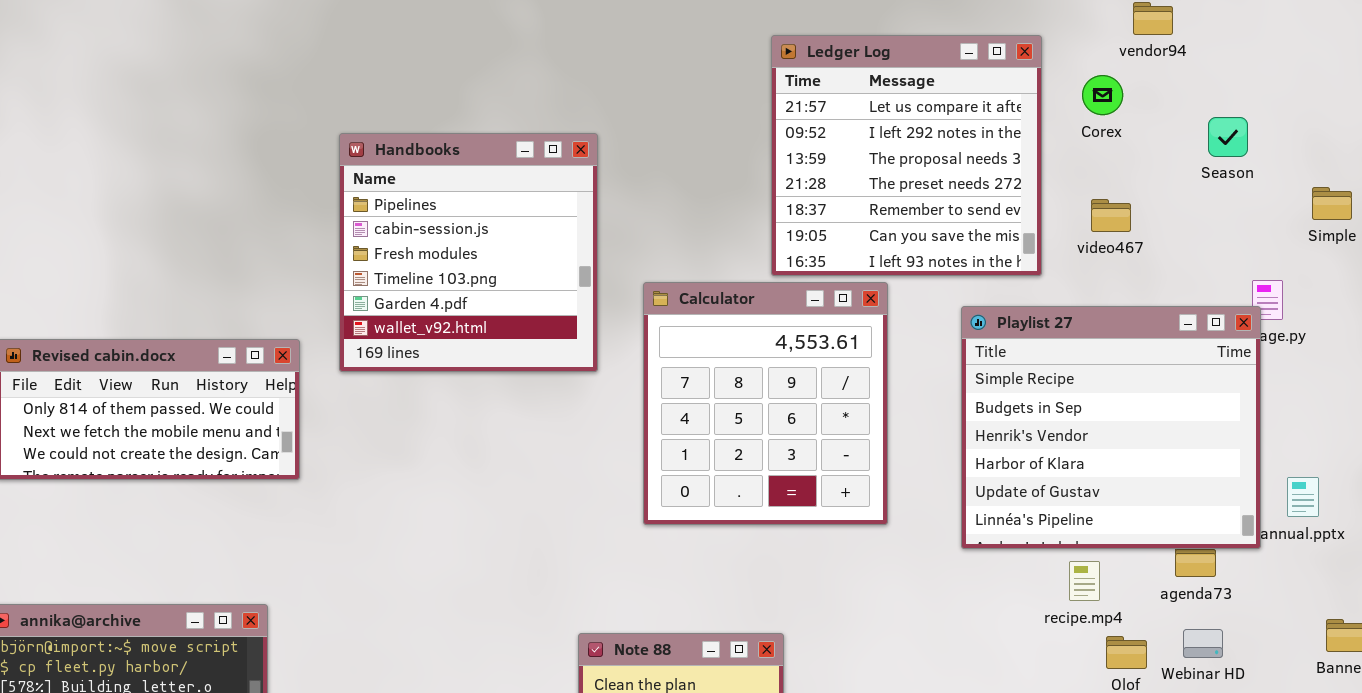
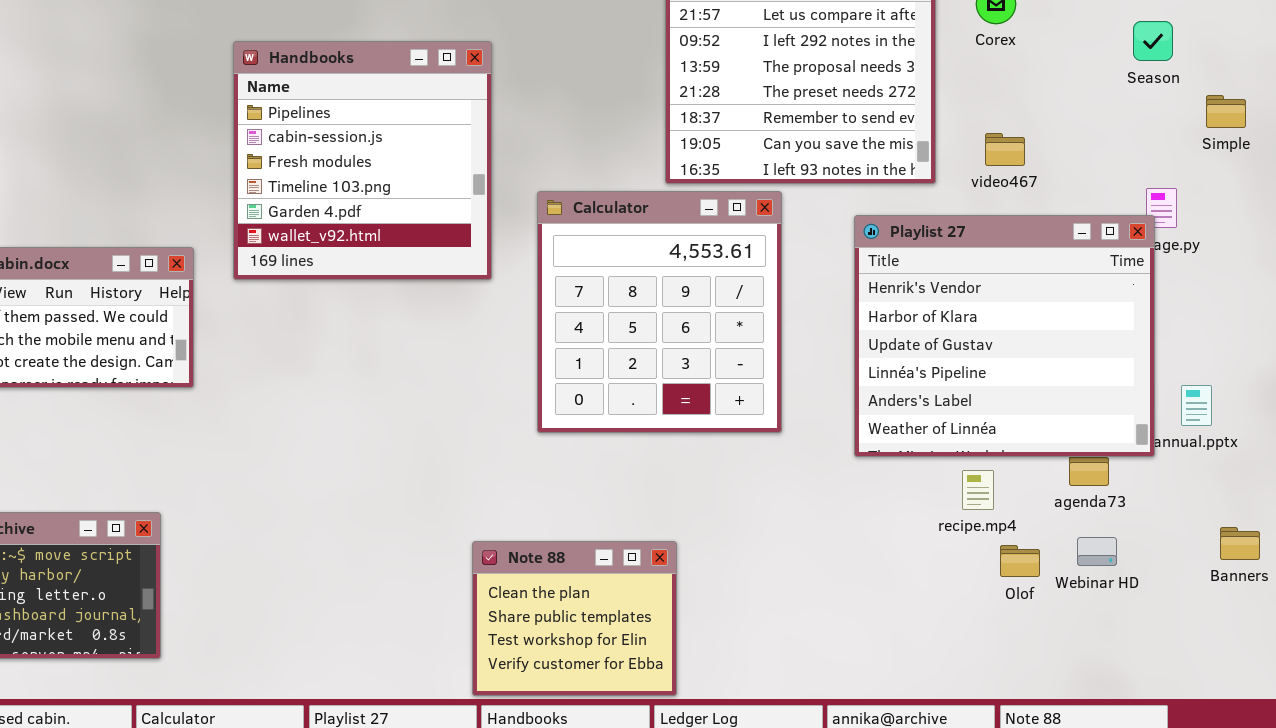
Season: [1208,117,1248,157] -> [1133,21,1173,61], moved
video467: [1091,199,1131,232] -> [985,133,1025,166], moved
Playlist 27: [961,306,1261,549] -> [854,215,1155,457], scrolled down 2 rows

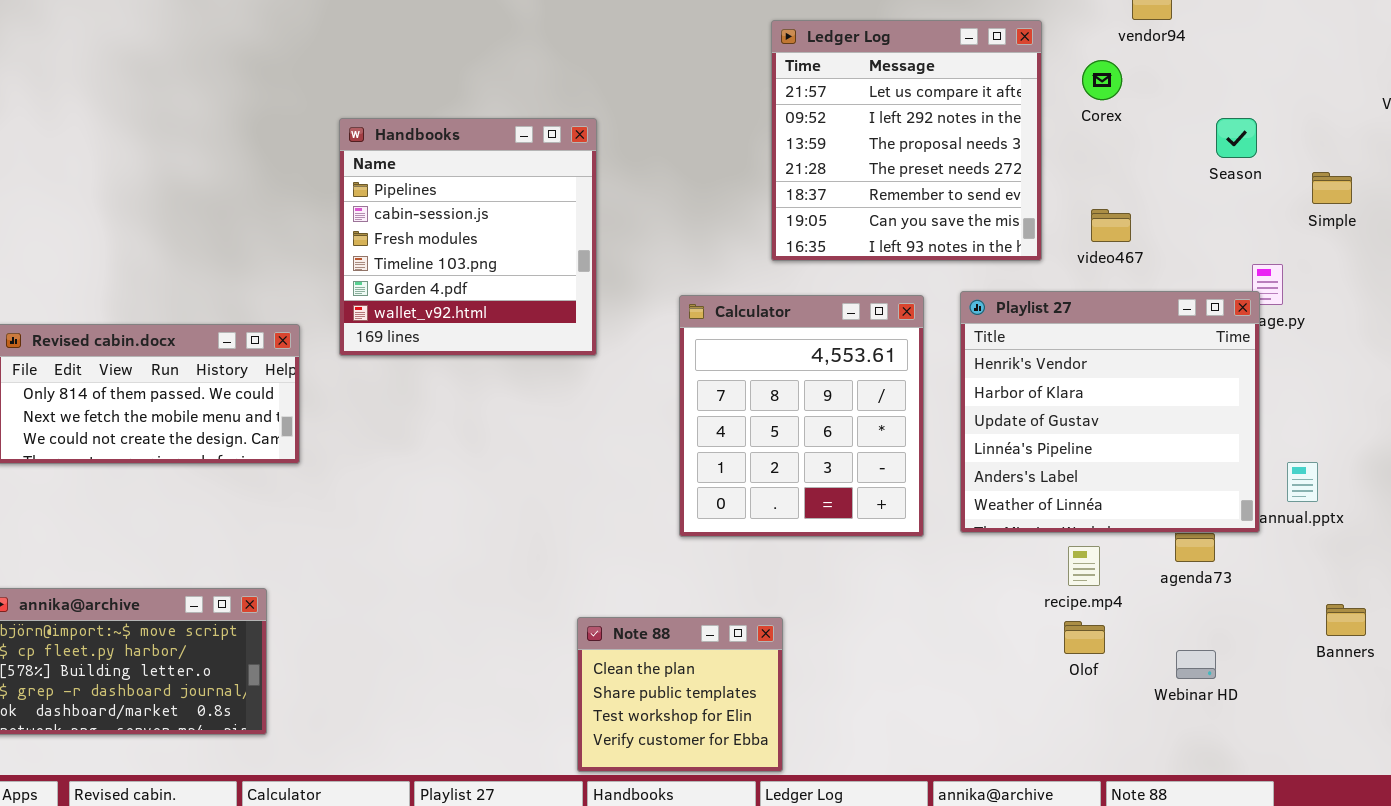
Season: [1133,21,1173,61] -> [1216,118,1257,158], moved
Calculator: [537,191,782,433] -> [679,295,924,537], moved
Webinar HD: [1077,537,1117,566] -> [1176,650,1216,679], moved
Olof: [1000,545,1040,577] -> [1064,621,1105,654], moved

